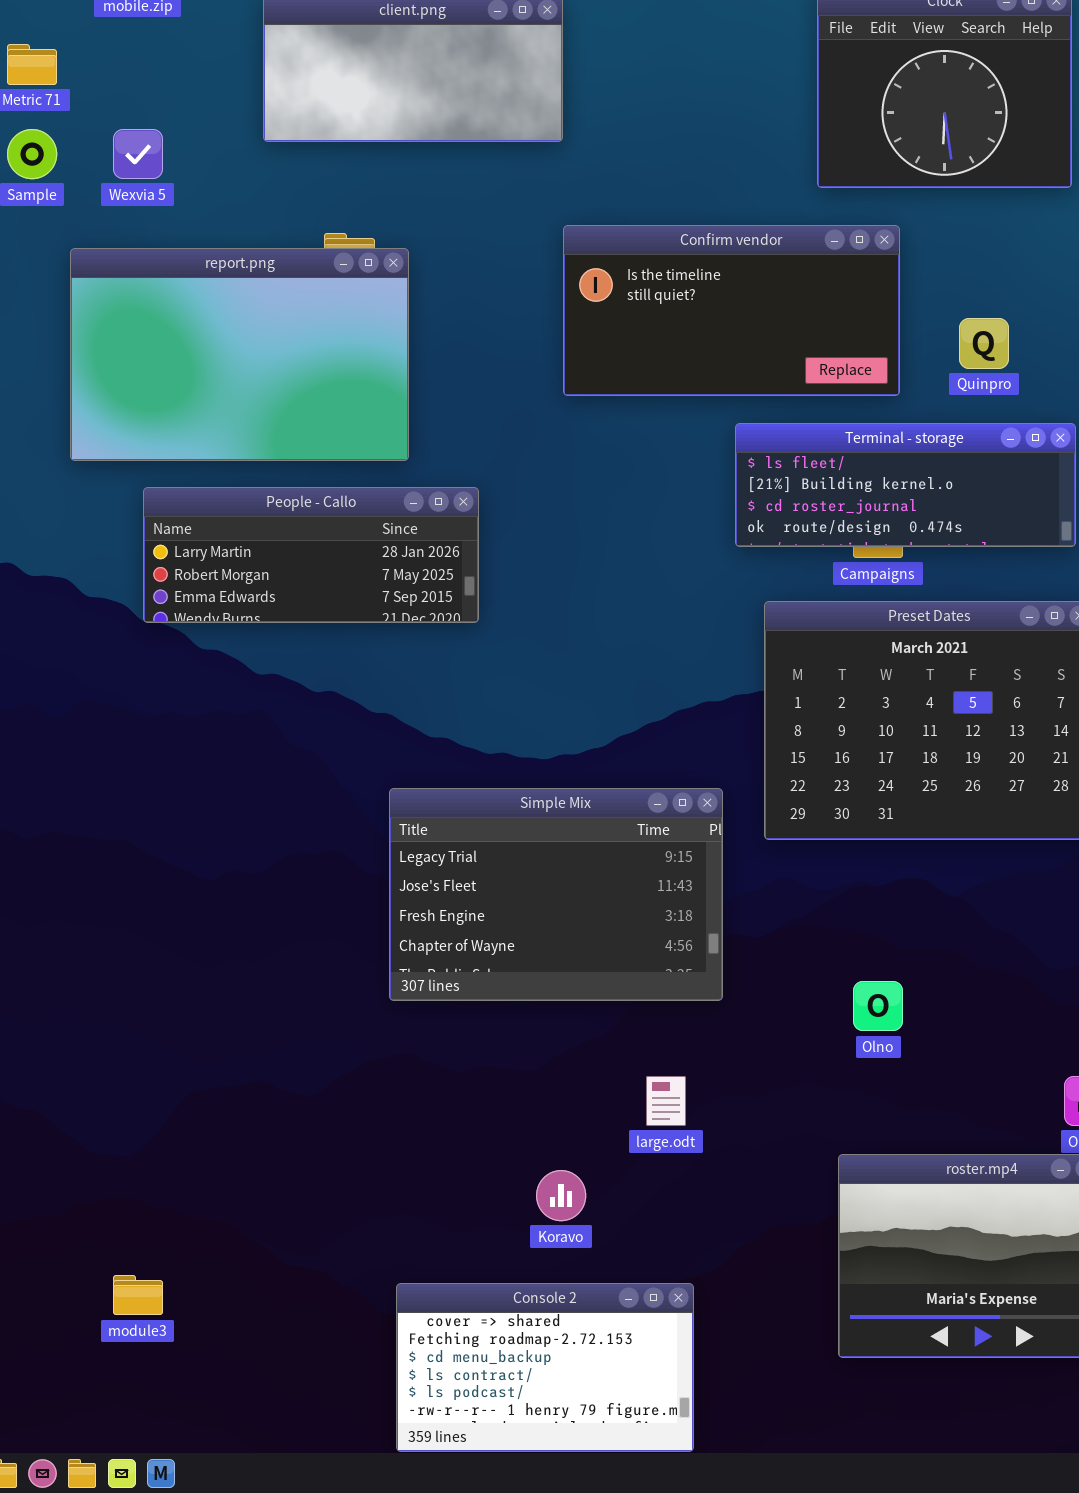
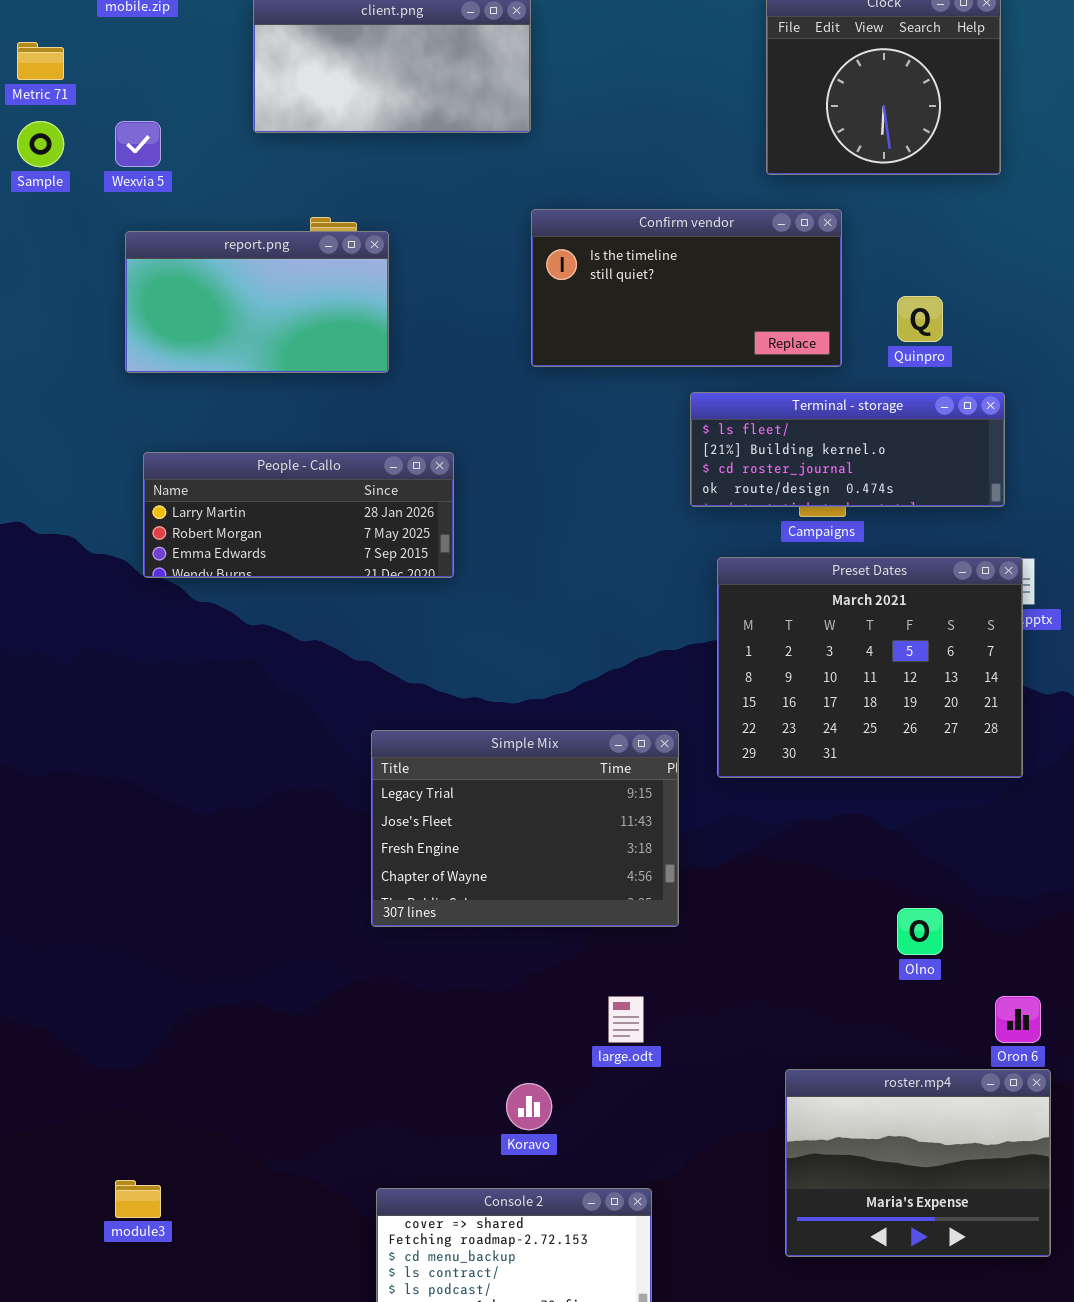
report.png: [70,248,409,461] -> [125,231,389,373], resized
Olno: [853,981,903,1031] -> [897,908,943,955], moved

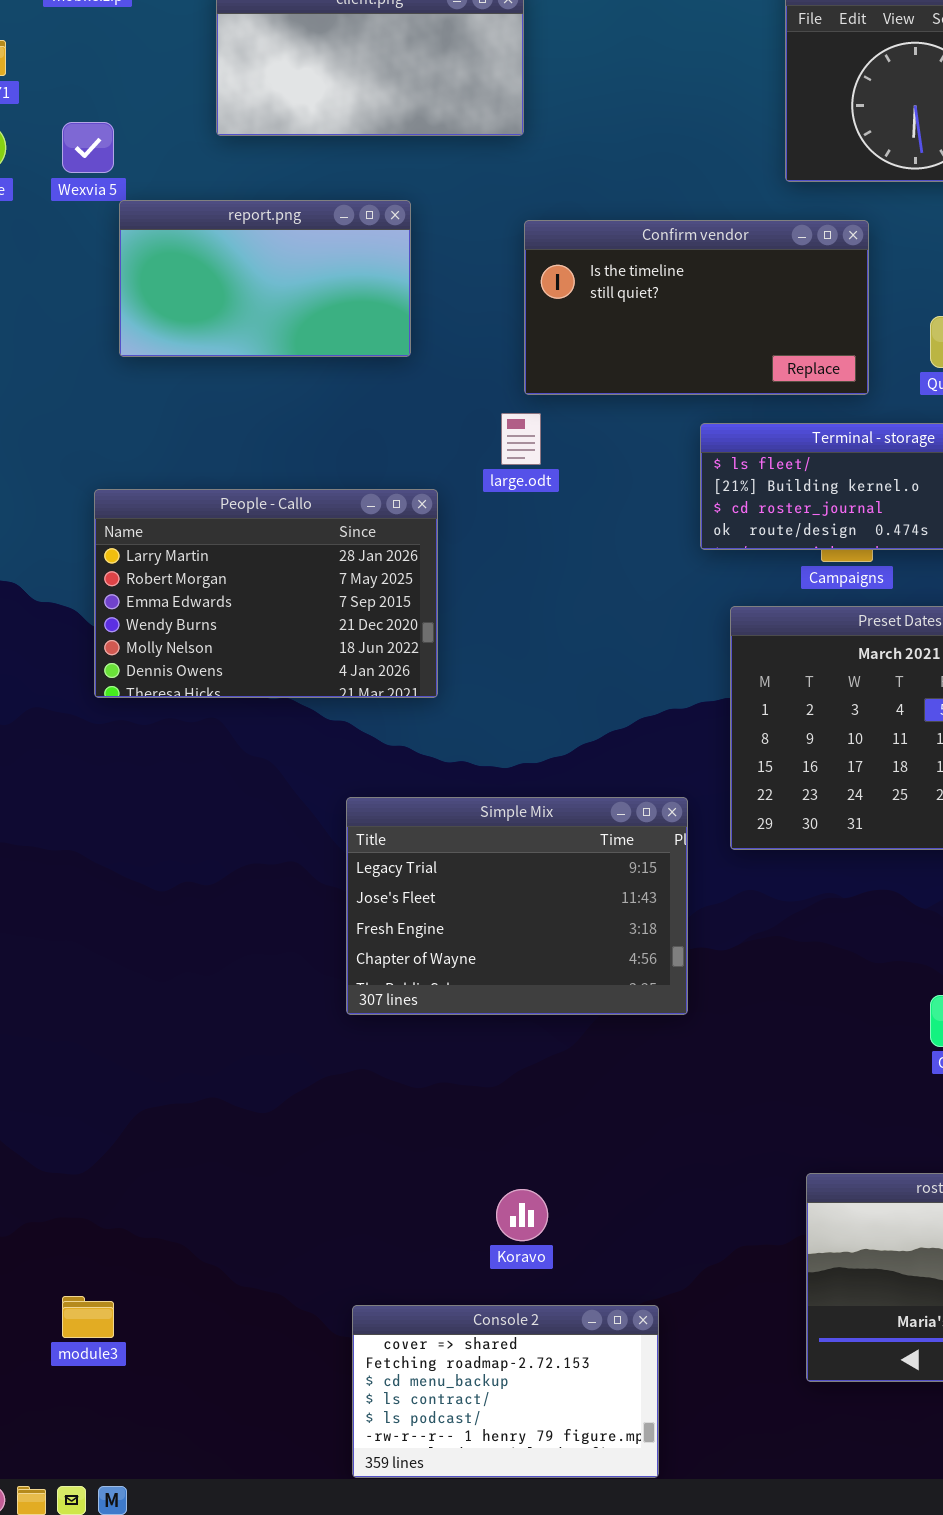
report.png: [125,231,389,373] -> [119,200,411,357], moved
People - Callo: [143,452,454,578] -> [94,489,438,698], resized
large.odt: [608,996,644,1043] -> [501,413,541,465], moved

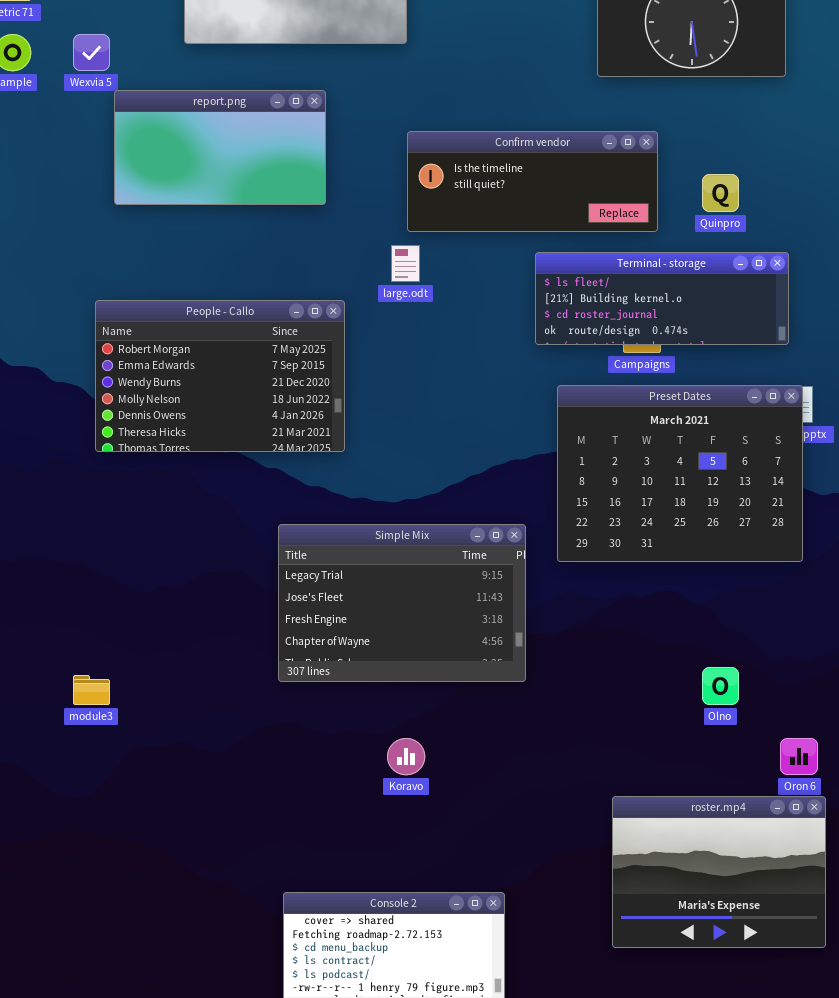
Confirm vendor: [524,220,869,395] -> [407,131,658,232], resized
People - Callo: [94,489,438,698] -> [95,300,345,452], scrolled down 1 row
Koravo: [496,1189,548,1241] -> [387,738,425,775], moved
module3: [62,1296,114,1338] -> [73,675,110,705], moved

